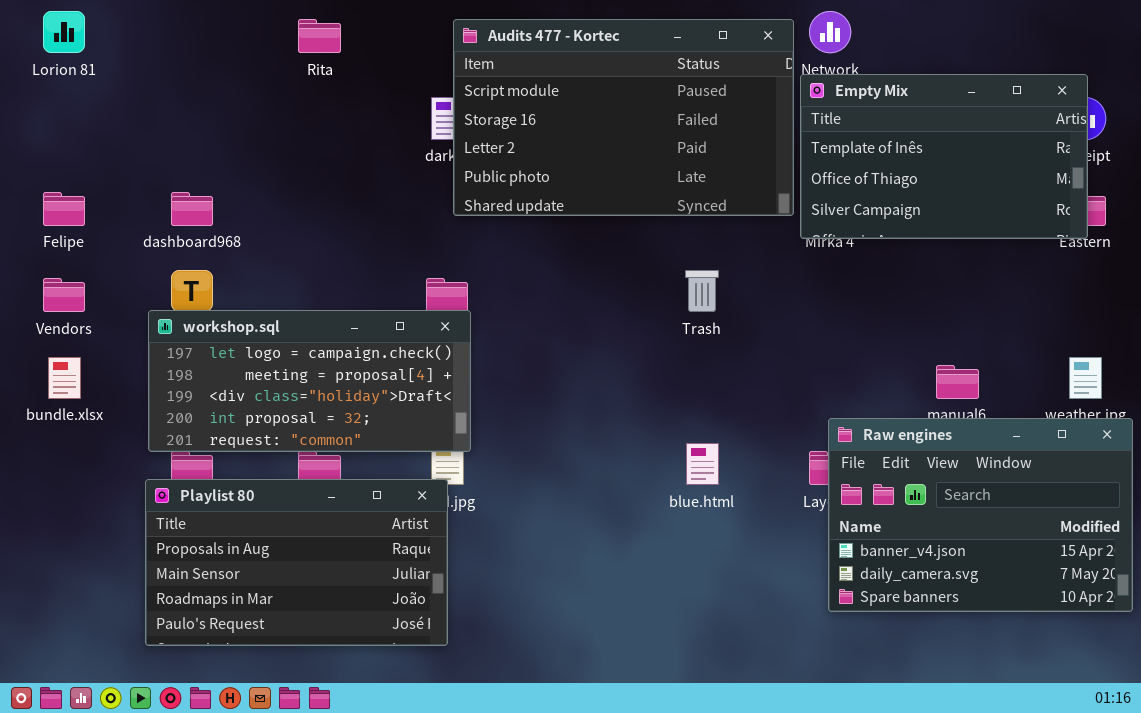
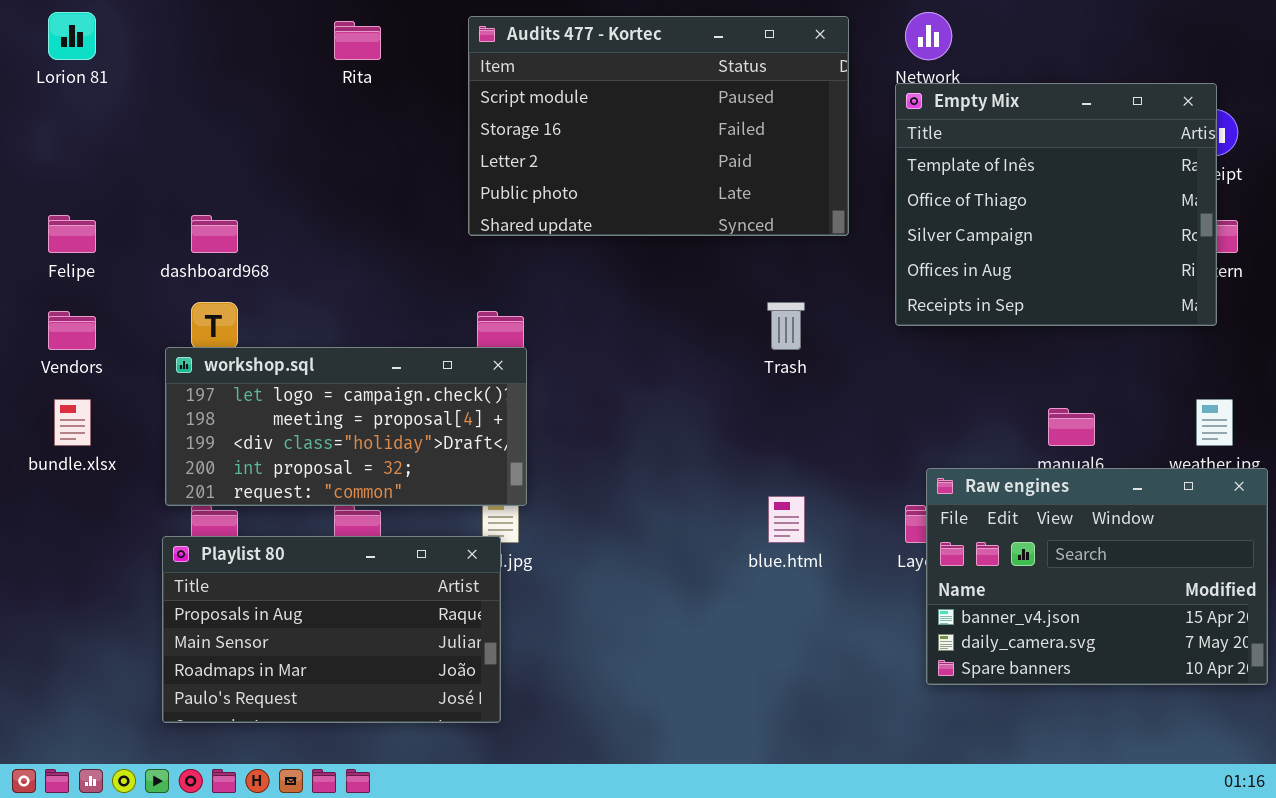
Audits 477 - Kortec: [453,19,794,216] -> [468,16,849,236], moved
Empty Mix: [800,74,1088,239] -> [895,83,1217,326], resized

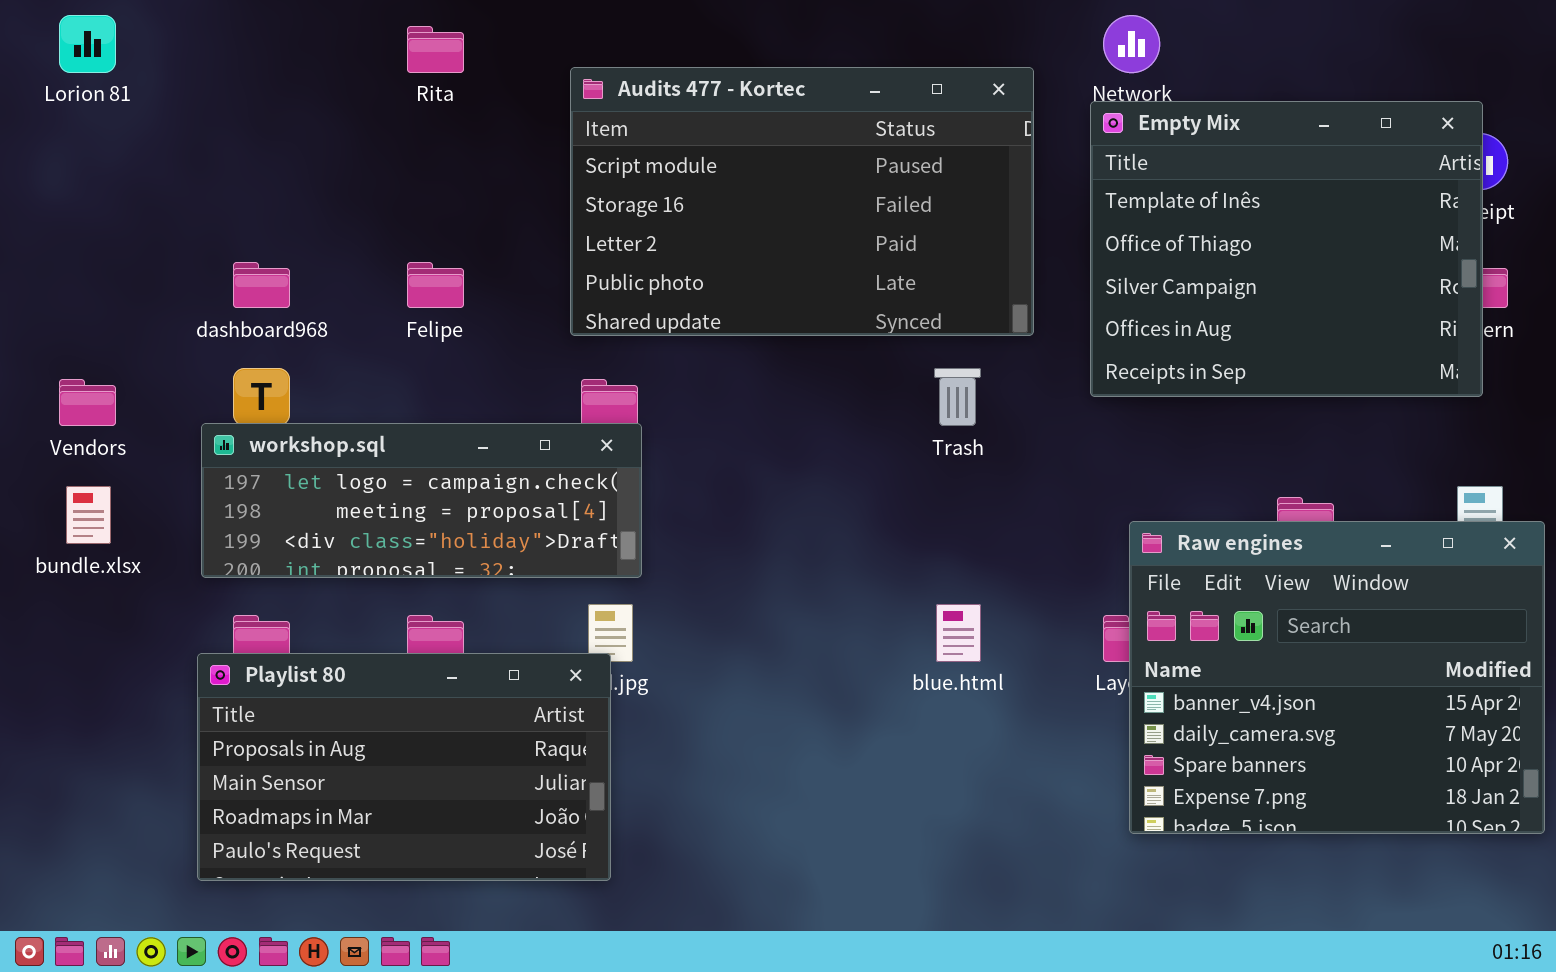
Audits 477 - Kortec: [468,16,849,236] -> [570,67,1034,336], moved
Felipe: [48,215,96,253] -> [407,262,464,308], moved
workshop.sql: [165,347,527,506] -> [201,423,642,578], resized
Raw engines: [926,468,1268,685] -> [1129,521,1545,834], resized

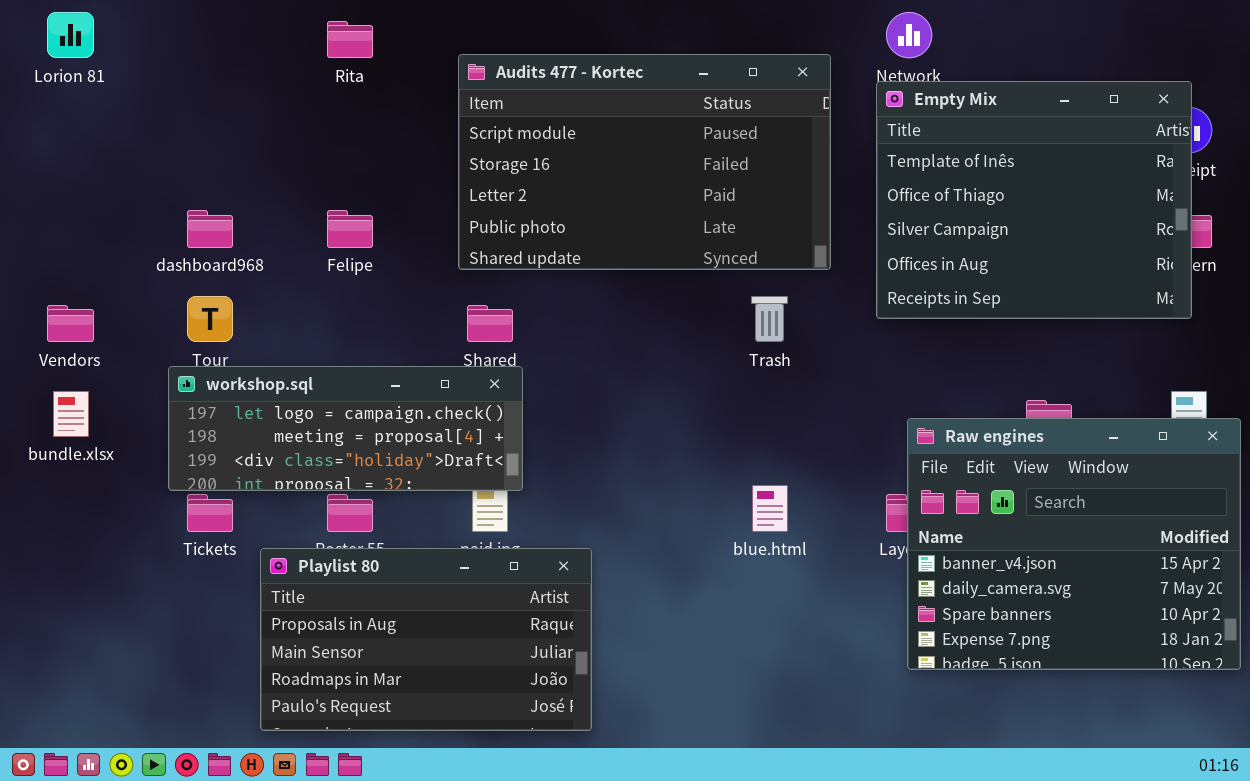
workshop.sql: [201,423,642,578] -> [168,366,523,491], moved
Playlist 80: [197,653,611,881] -> [260,548,592,731], moved

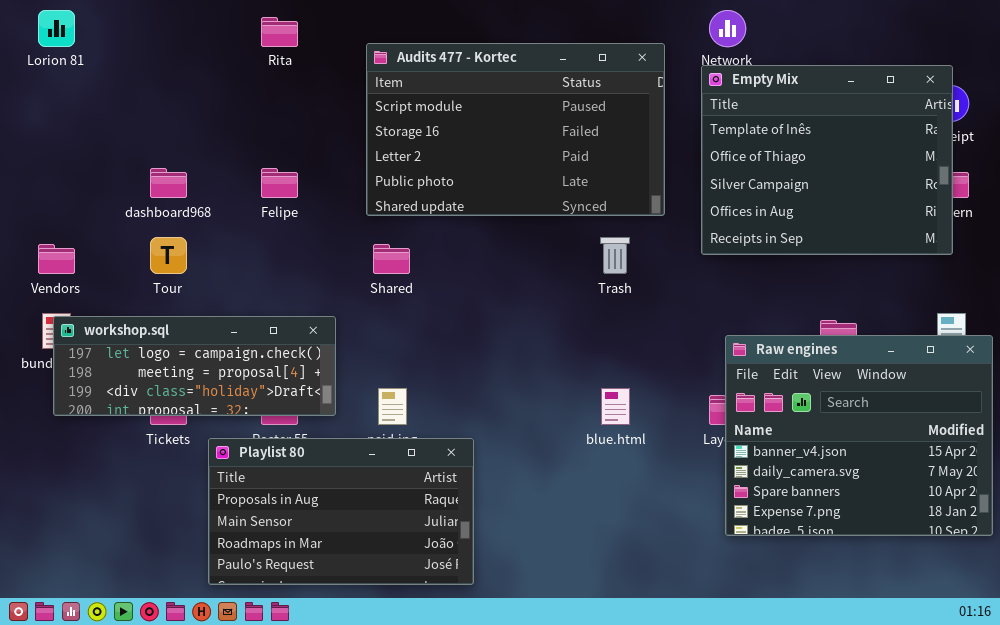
workshop.sql: [168,366,523,491] -> [53,316,336,416], moved

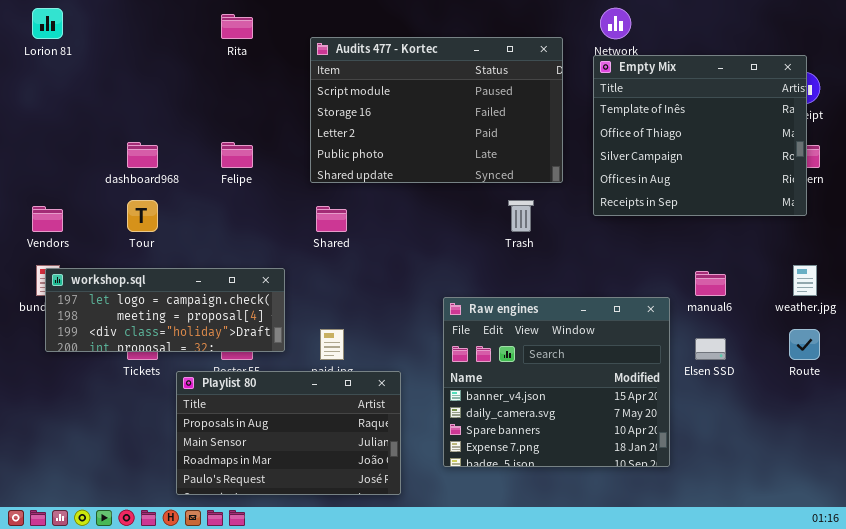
Raw engines: [725,335,993,536] -> [443,297,670,467], moved

